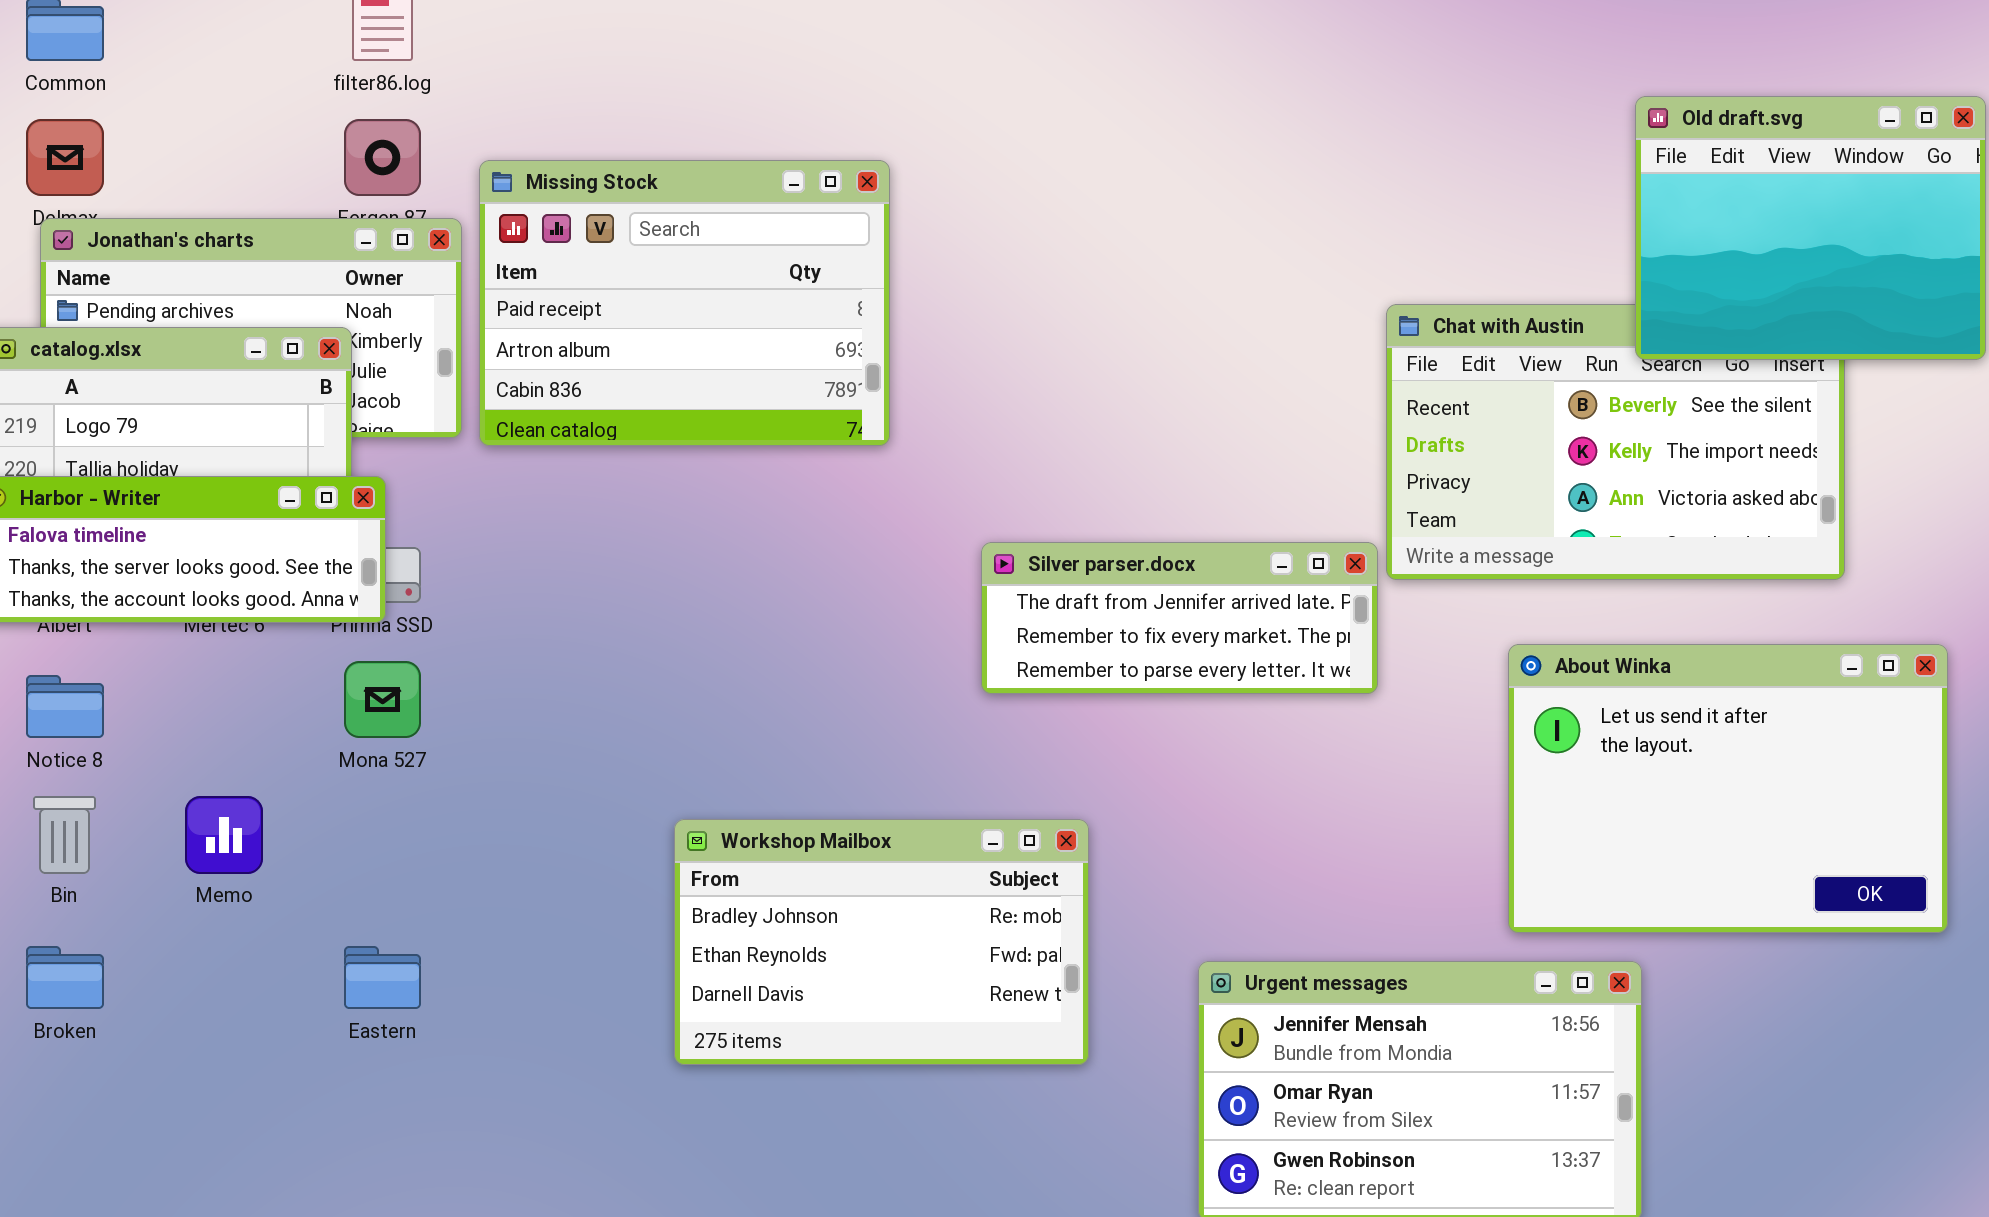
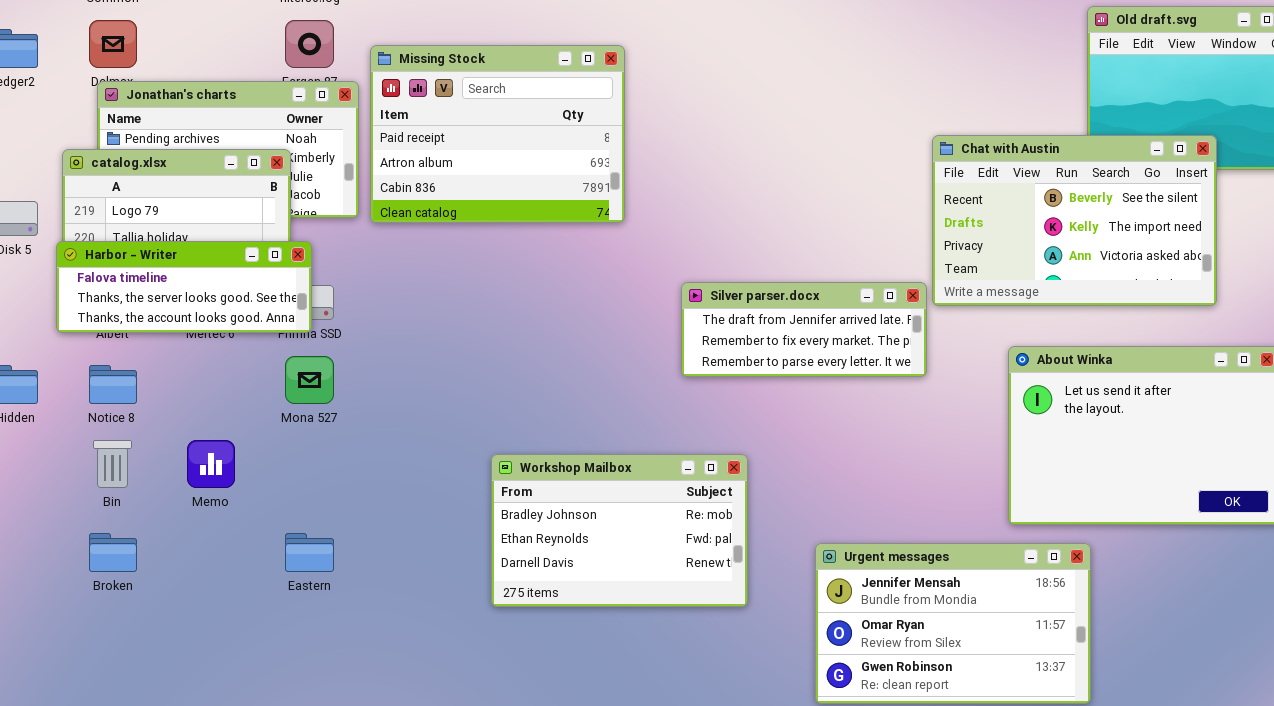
Chat with Austin: [1386,304,1845,580] -> [932,135,1217,306], raised

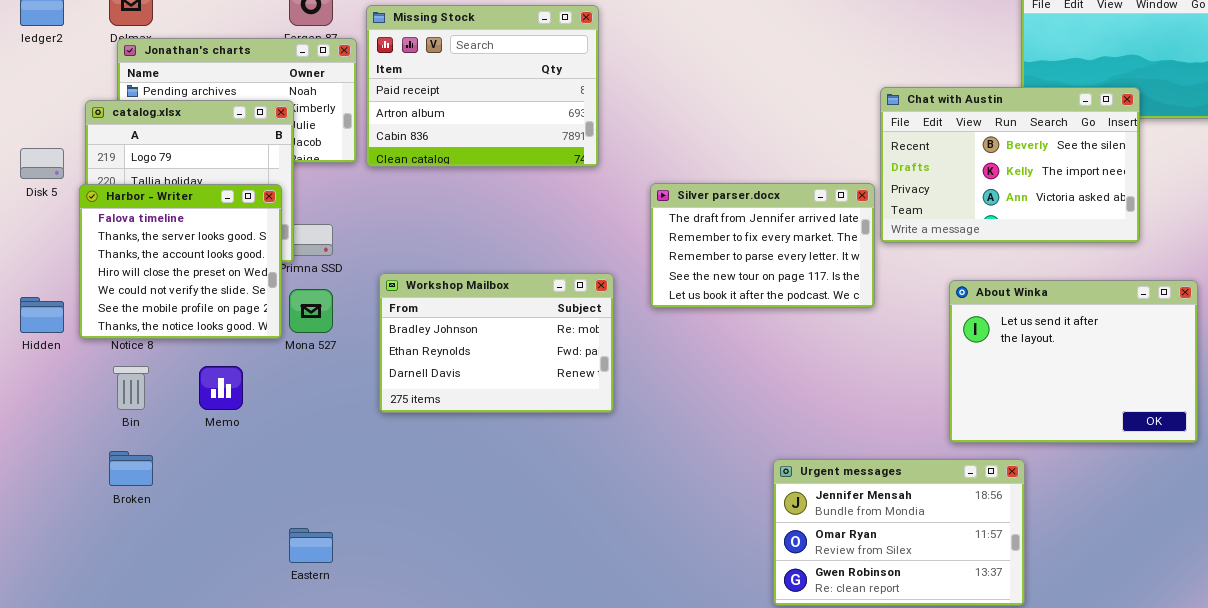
Harbor - Writer: [56,241,312,333] -> [79,184,282,339], resized
Silver parser.docx: [681,282,927,377] -> [650,183,875,308], resized
Workshop Mailbox: [491,454,748,607] -> [379,273,614,413], moved
Eastern: [285,533,334,572] -> [289,528,333,563], moved

